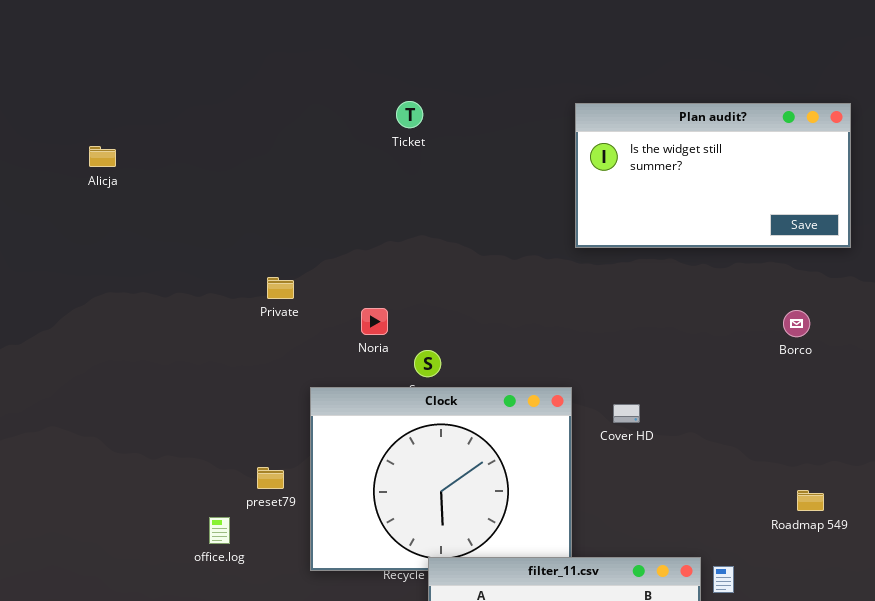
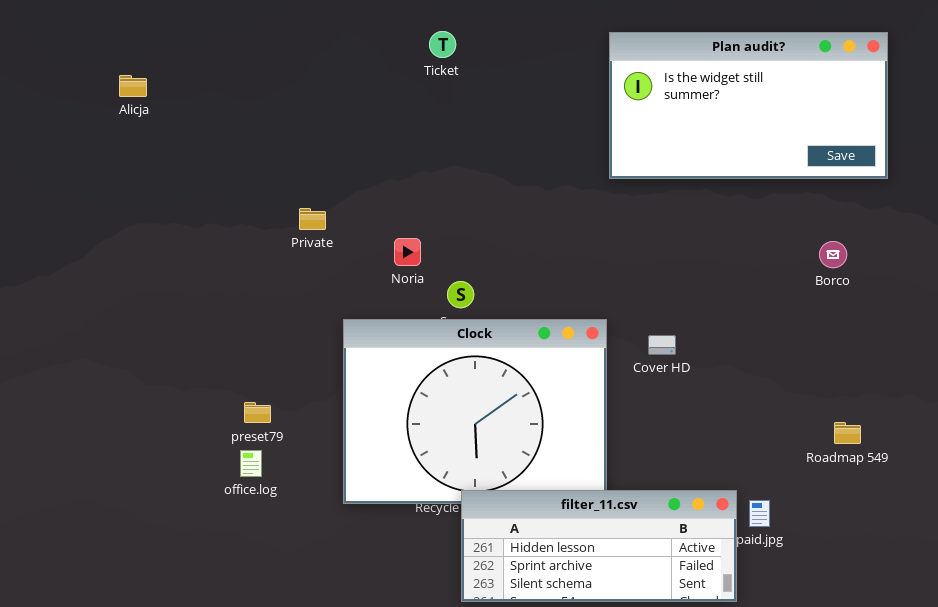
preset79: [257,467,284,489] -> [244,402,271,423], moved

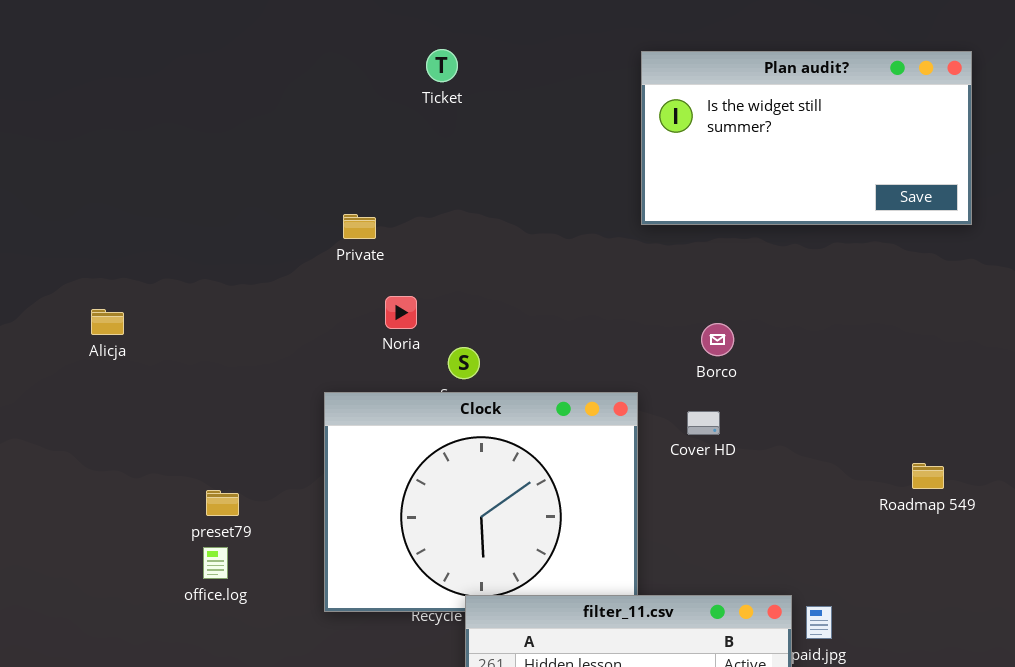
Alicja: [119,75,147,97] -> [91,309,124,335], moved
Private: [299,208,326,230] -> [343,214,376,239], moved
Borco: [819,241,847,268] -> [701,323,734,356], moved
Roadmap 549: [834,422,861,444] -> [912,463,944,489], moved

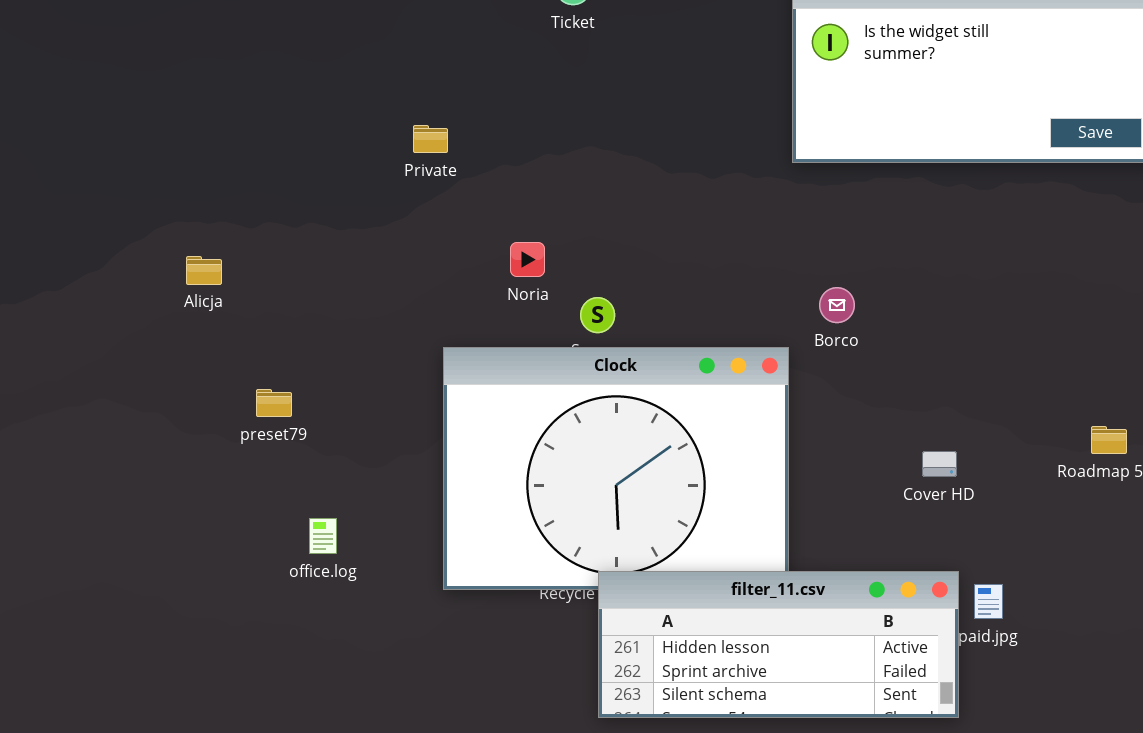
Private: [343,214,376,239] -> [413,125,448,153], moved
Borco: [701,323,734,356] -> [819,287,855,323], moved
Cover HD: [687,411,720,435] -> [922,451,957,477], moved
preset79: [206,490,239,516] -> [256,389,292,417], moved

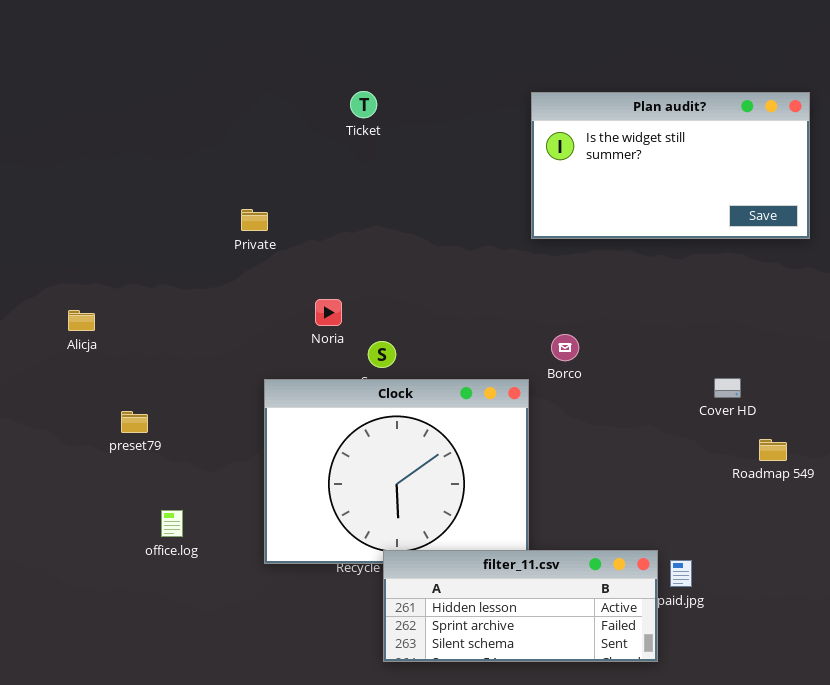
Cover HD: [922,451,957,477] -> [714,378,741,398], moved

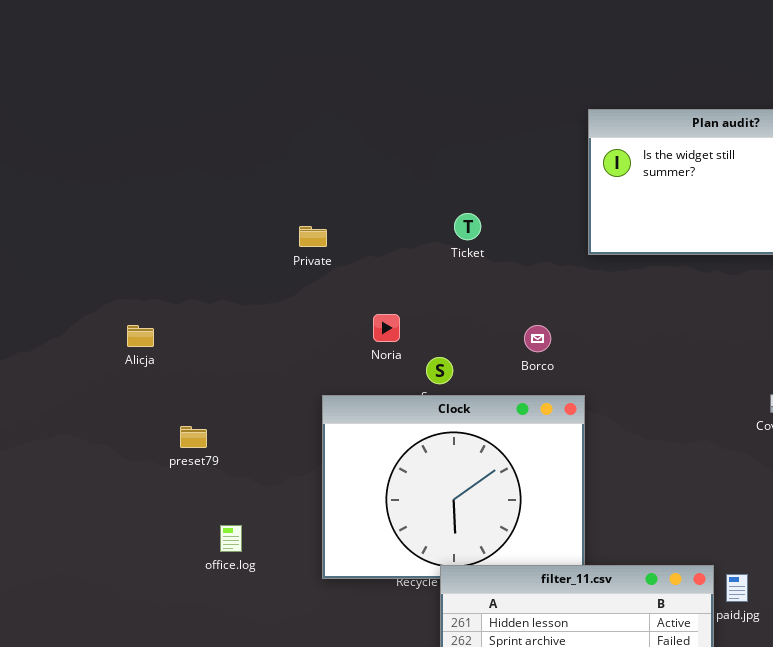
Ticket: [350,91,377,118] -> [454,213,481,240], moved
Borco: [551,334,579,361] -> [524,325,551,352], moved

